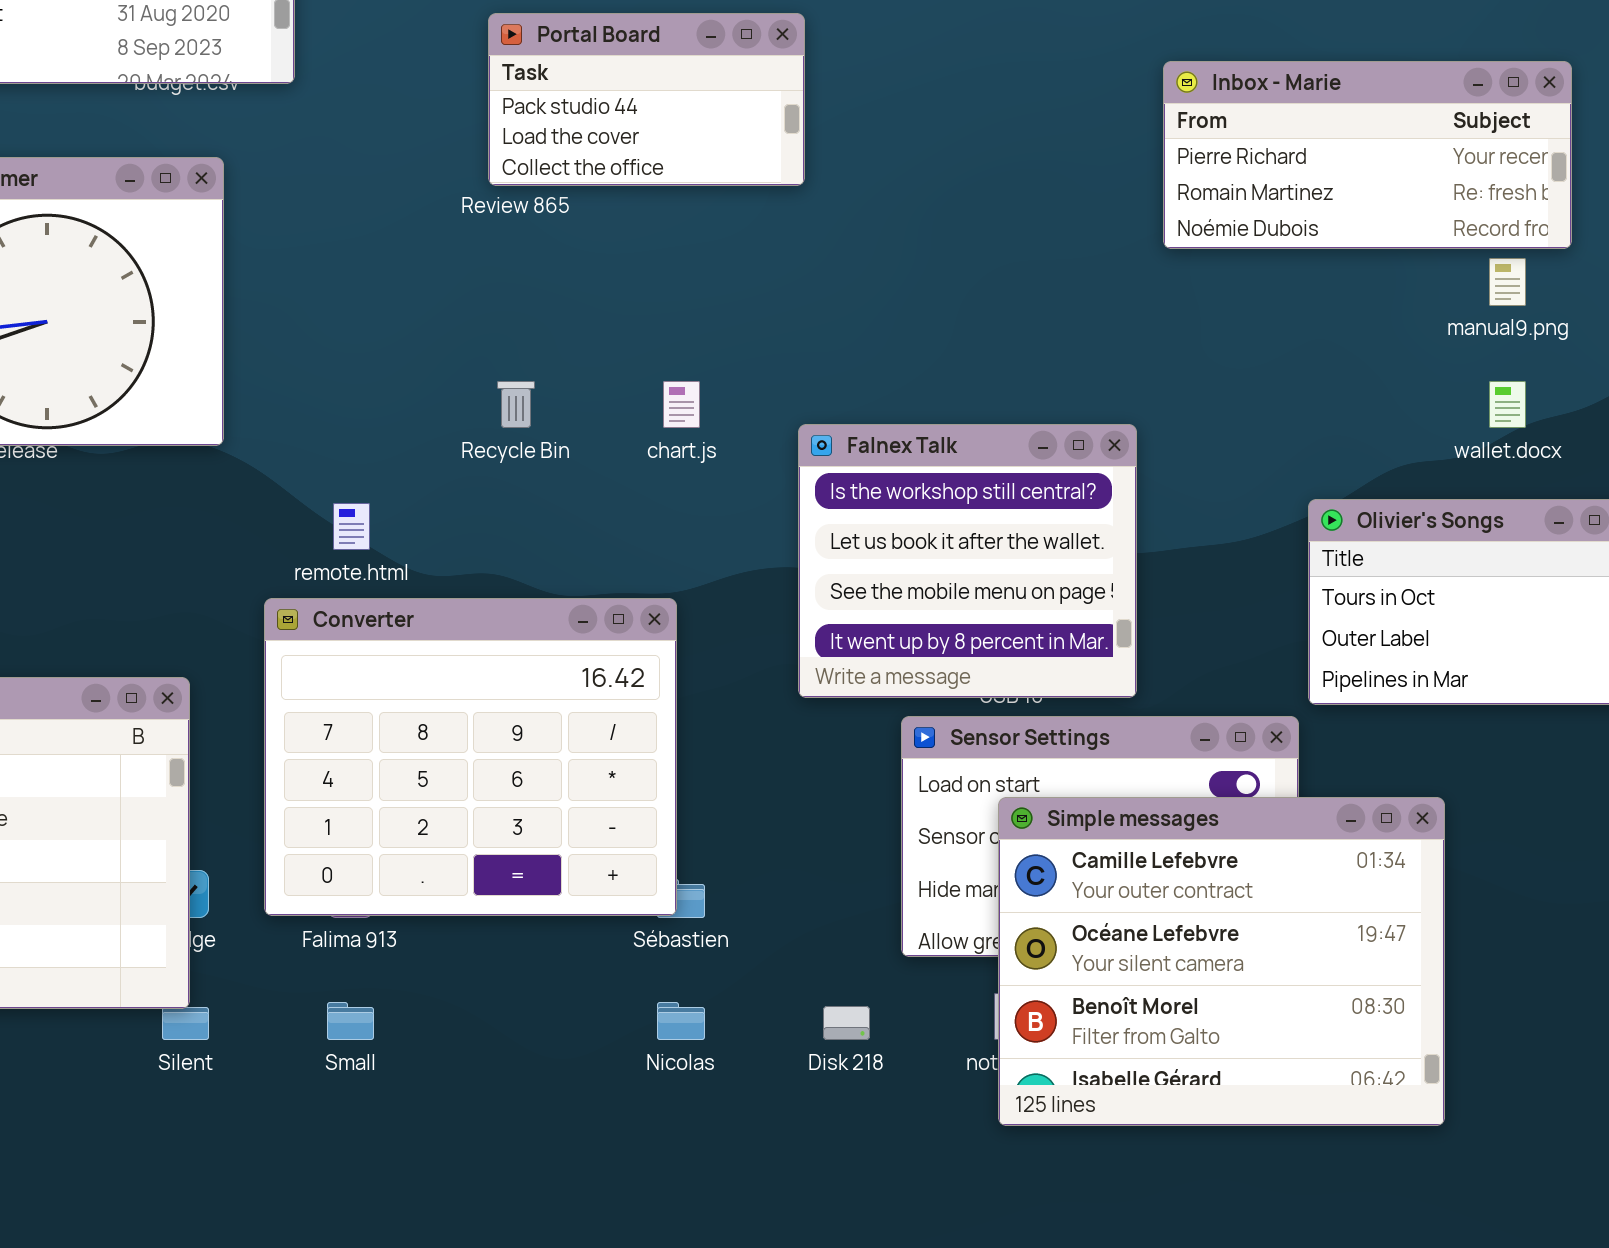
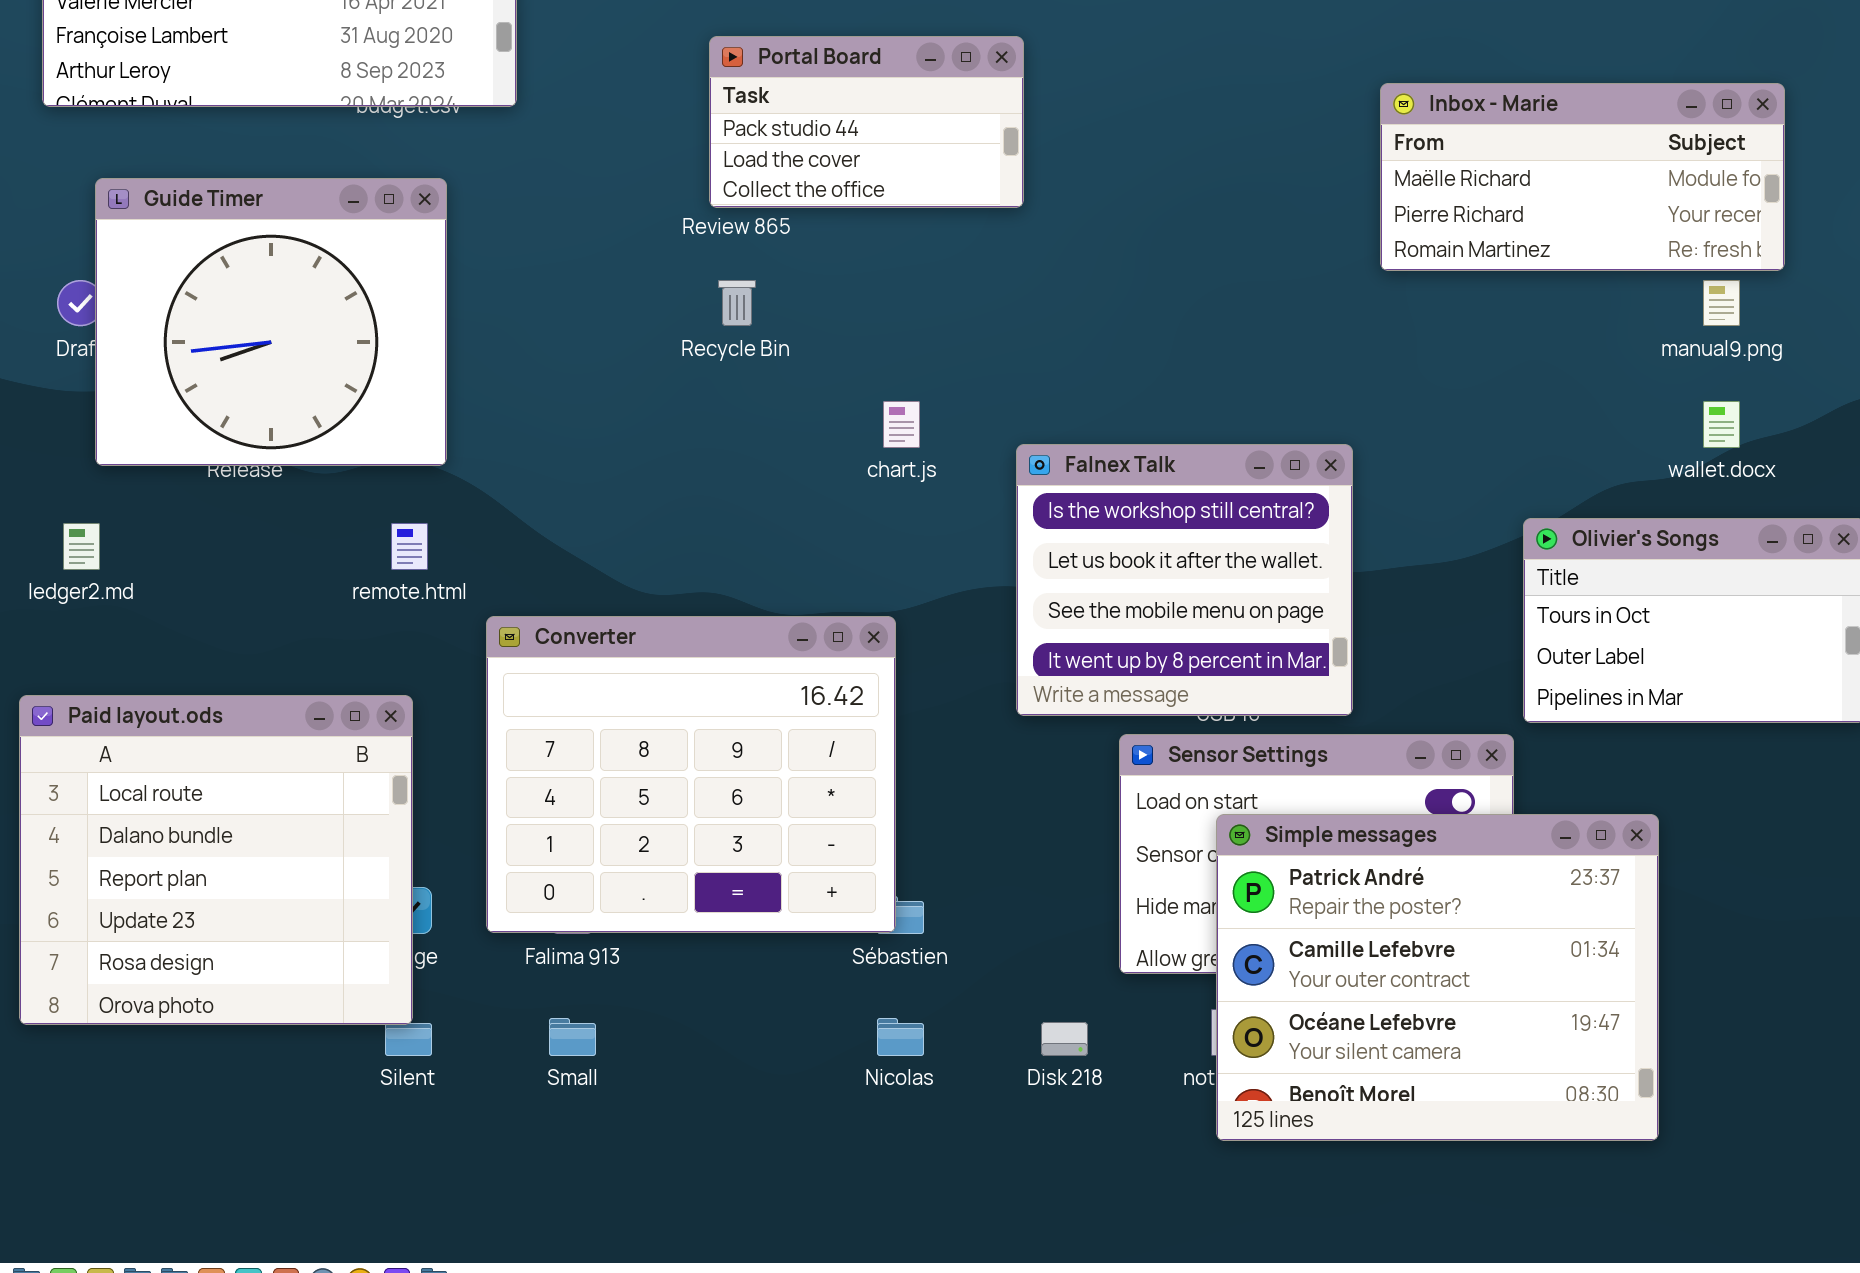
Inbox - Marie: [1163,61,1572,249] -> [1380,83,1785,271], scrolled up 1 row
Recycle Bin: [497,381,535,428] -> [718,280,756,326], moved
remote.html: [333,503,370,550] -> [391,523,428,570], moved
Simple messages: [998,797,1445,1126] -> [1216,814,1659,1141], scrolled up 1 row

